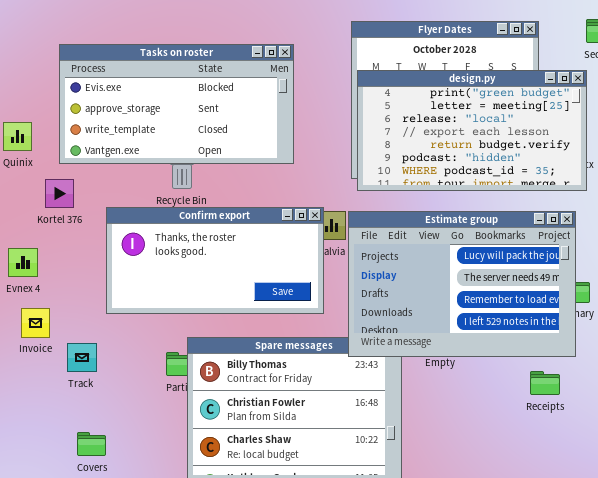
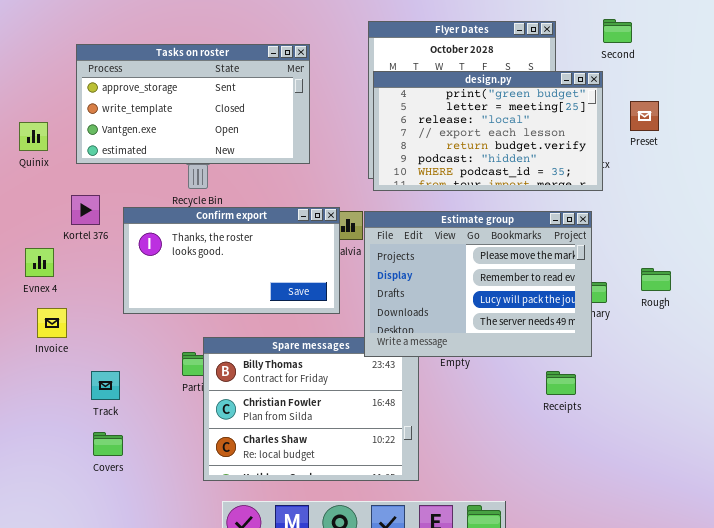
Tasks on roster: [59,44,294,164] -> [76,44,310,164], scrolled down 1 row
Kortel 376: [45,179,74,208] -> [71,195,100,225], moved
Estimate group: [348,211,576,357] -> [364,211,592,357], scrolled up 2 rows
Track: [67,343,97,372] -> [91,371,120,400], moved

